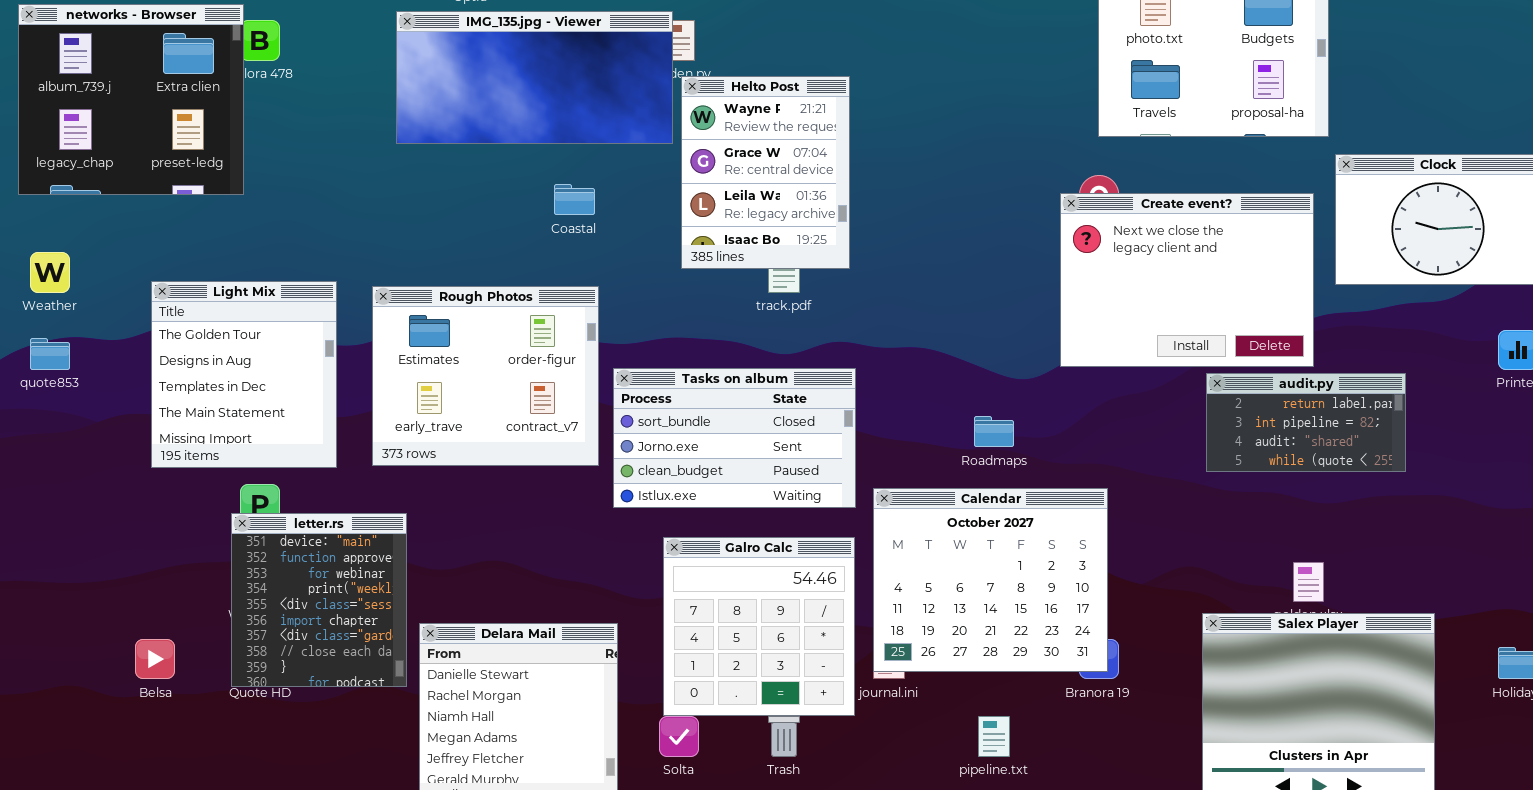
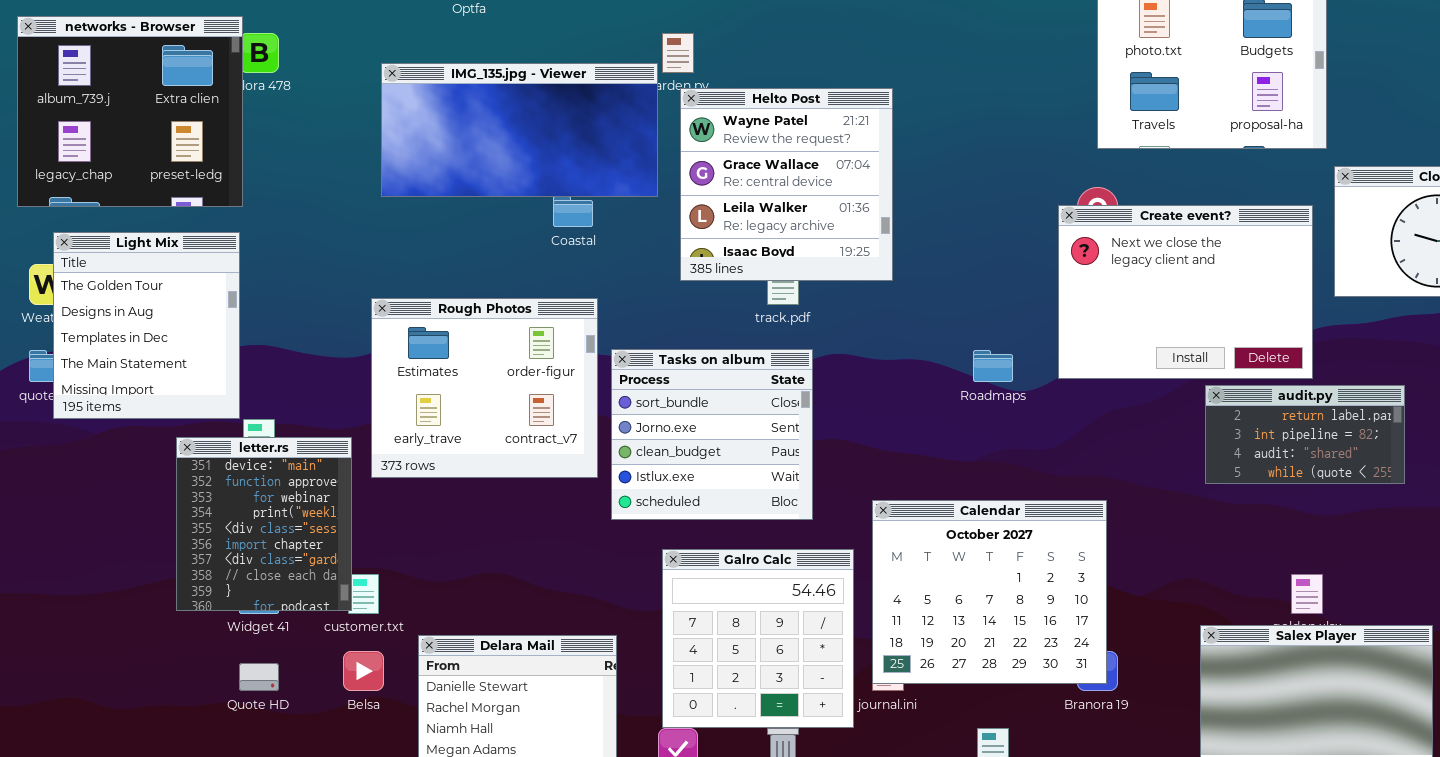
IMG_135.jpg - Viewer: [396,11,673,144] -> [381,63,658,197], moved
Helto Post: [681,76,850,269] -> [680,88,893,281], resized
Light Mix: [151,281,337,468] -> [53,232,240,419], moved
Tasks on album: [613,368,856,508] -> [611,349,813,520], resized
Roadmaps: [974,416,1014,447] -> [973,350,1013,382], moved
letter.rs: [231,513,407,687] -> [176,437,352,611], moved
Belsa: [135,639,175,679] -> [343,651,384,691], moved

